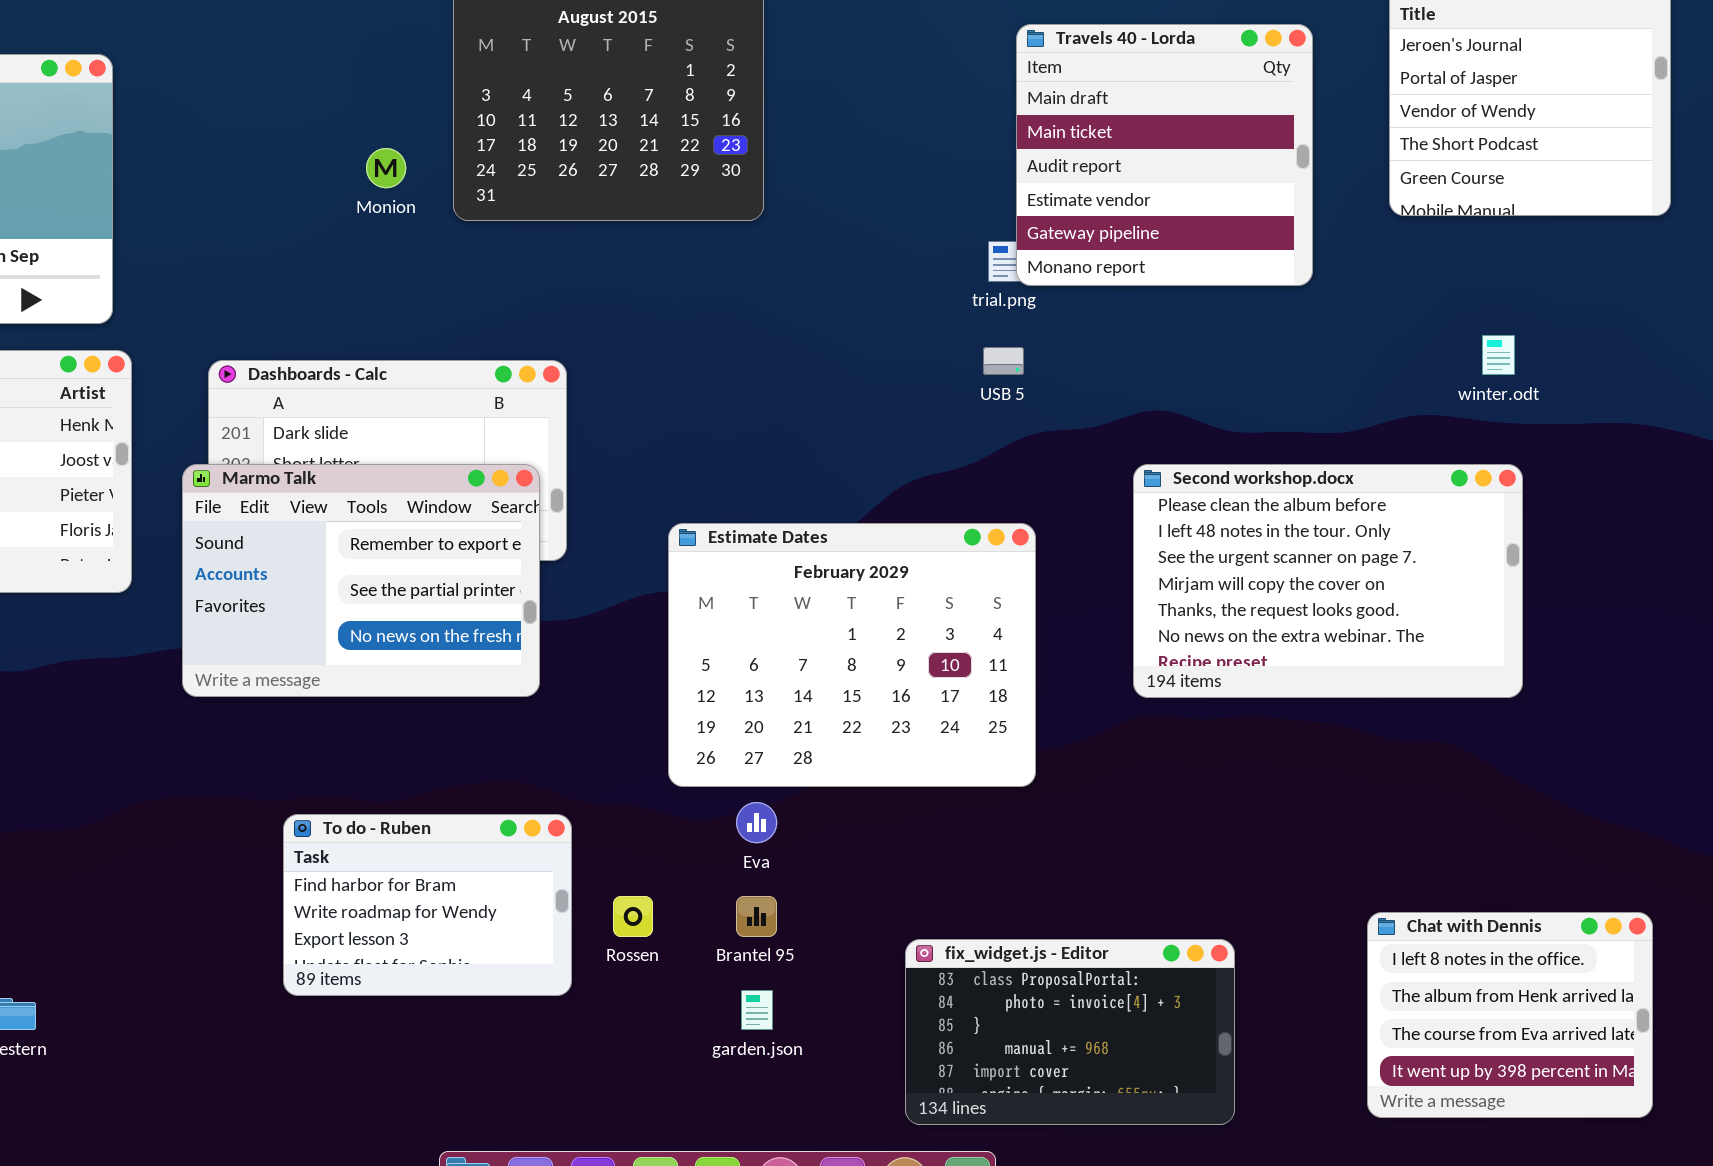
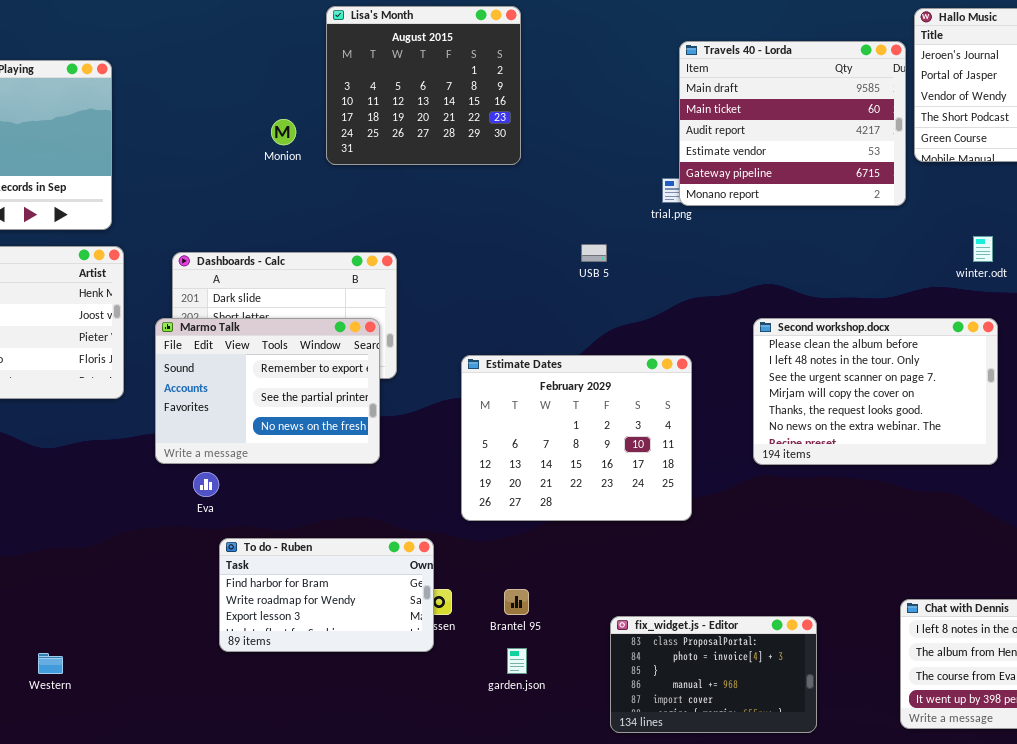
Travels 40 - Lorda: [1016,24,1313,286] -> [679,41,906,206], resized
USB 5: [983,347,1024,375] -> [581,244,607,262], moved
Eva: [736,802,777,843] -> [193,472,219,497], moved
To do - Ruben: [283,814,572,996] -> [219,538,434,652], resized

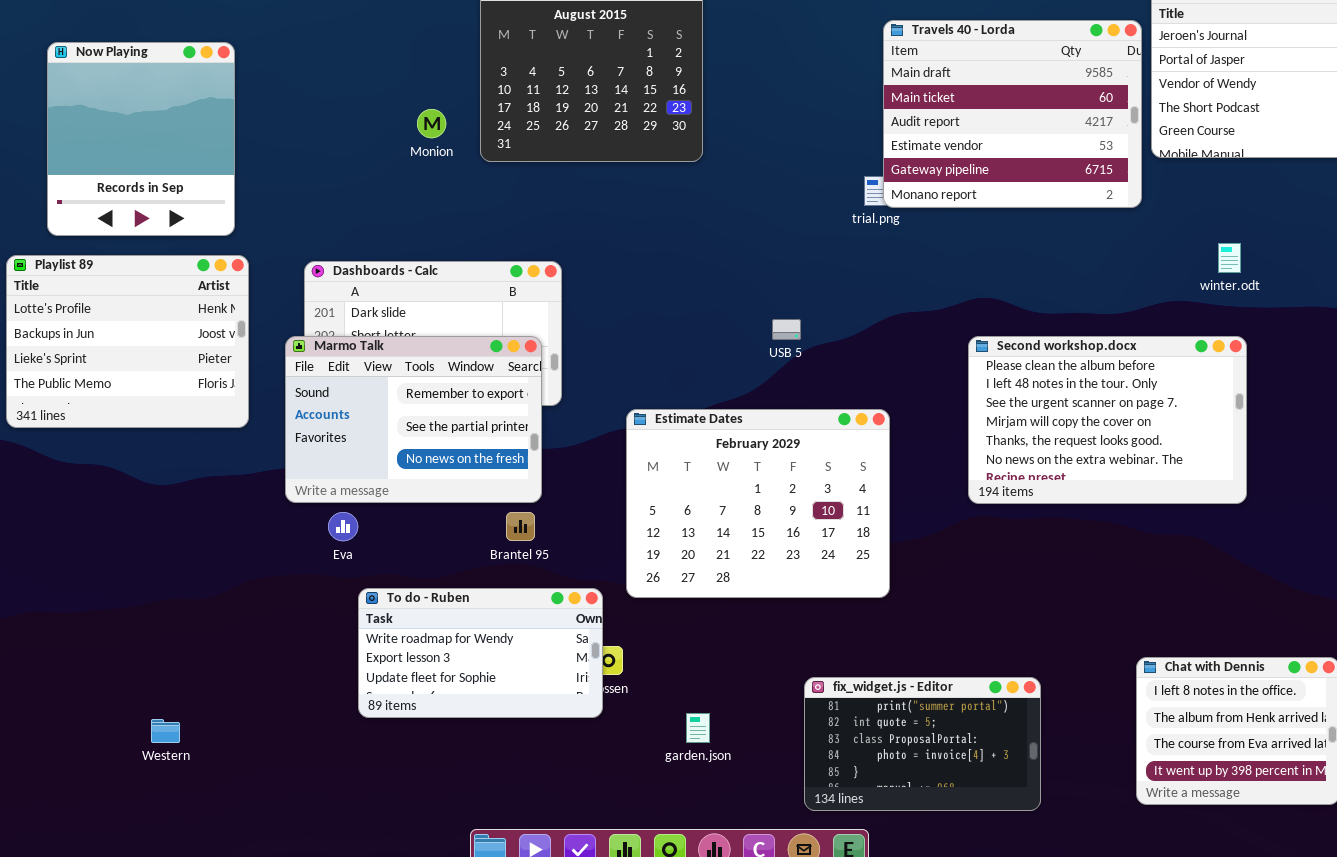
USB 5: [581,244,607,262] -> [772,319,801,340], moved
Estimate Dates: [461,355,692,521] -> [626,409,890,598], moved
To do - Ruben: [219,538,434,652] -> [358,588,603,718], scrolled down 1 row
Brantel 95: [504,589,529,615] -> [506,512,535,541], moved
fix_widget.js - Editor: [610,616,817,733] -> [804,677,1041,811], scrolled up 2 rows

